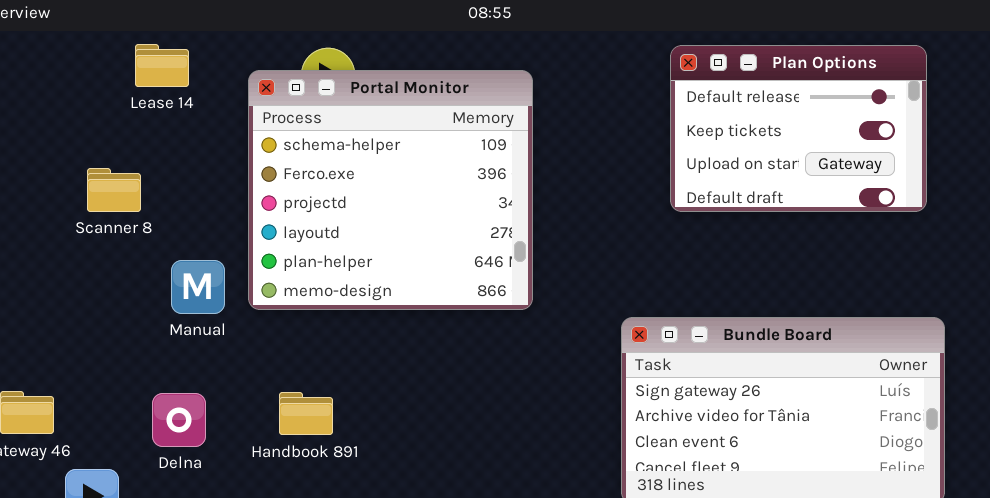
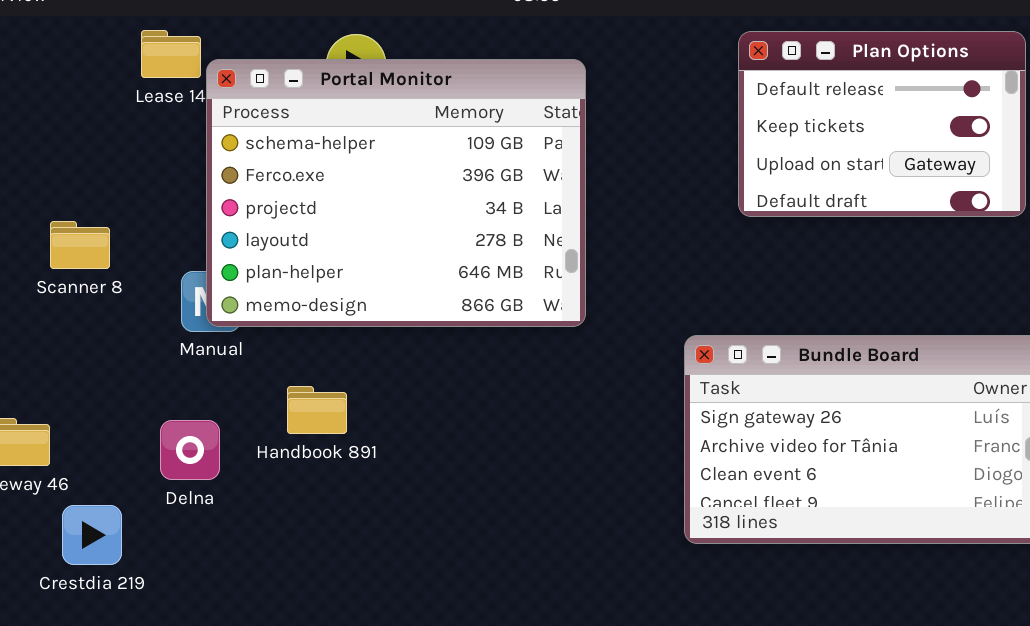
Portal Monitor: [248,70,533,310] -> [206,59,586,327], resized
Scanner 8: [87,168,141,212] -> [50,221,110,269], moved
Handbook 891: [279,392,333,435] -> [287,386,347,434], moved

